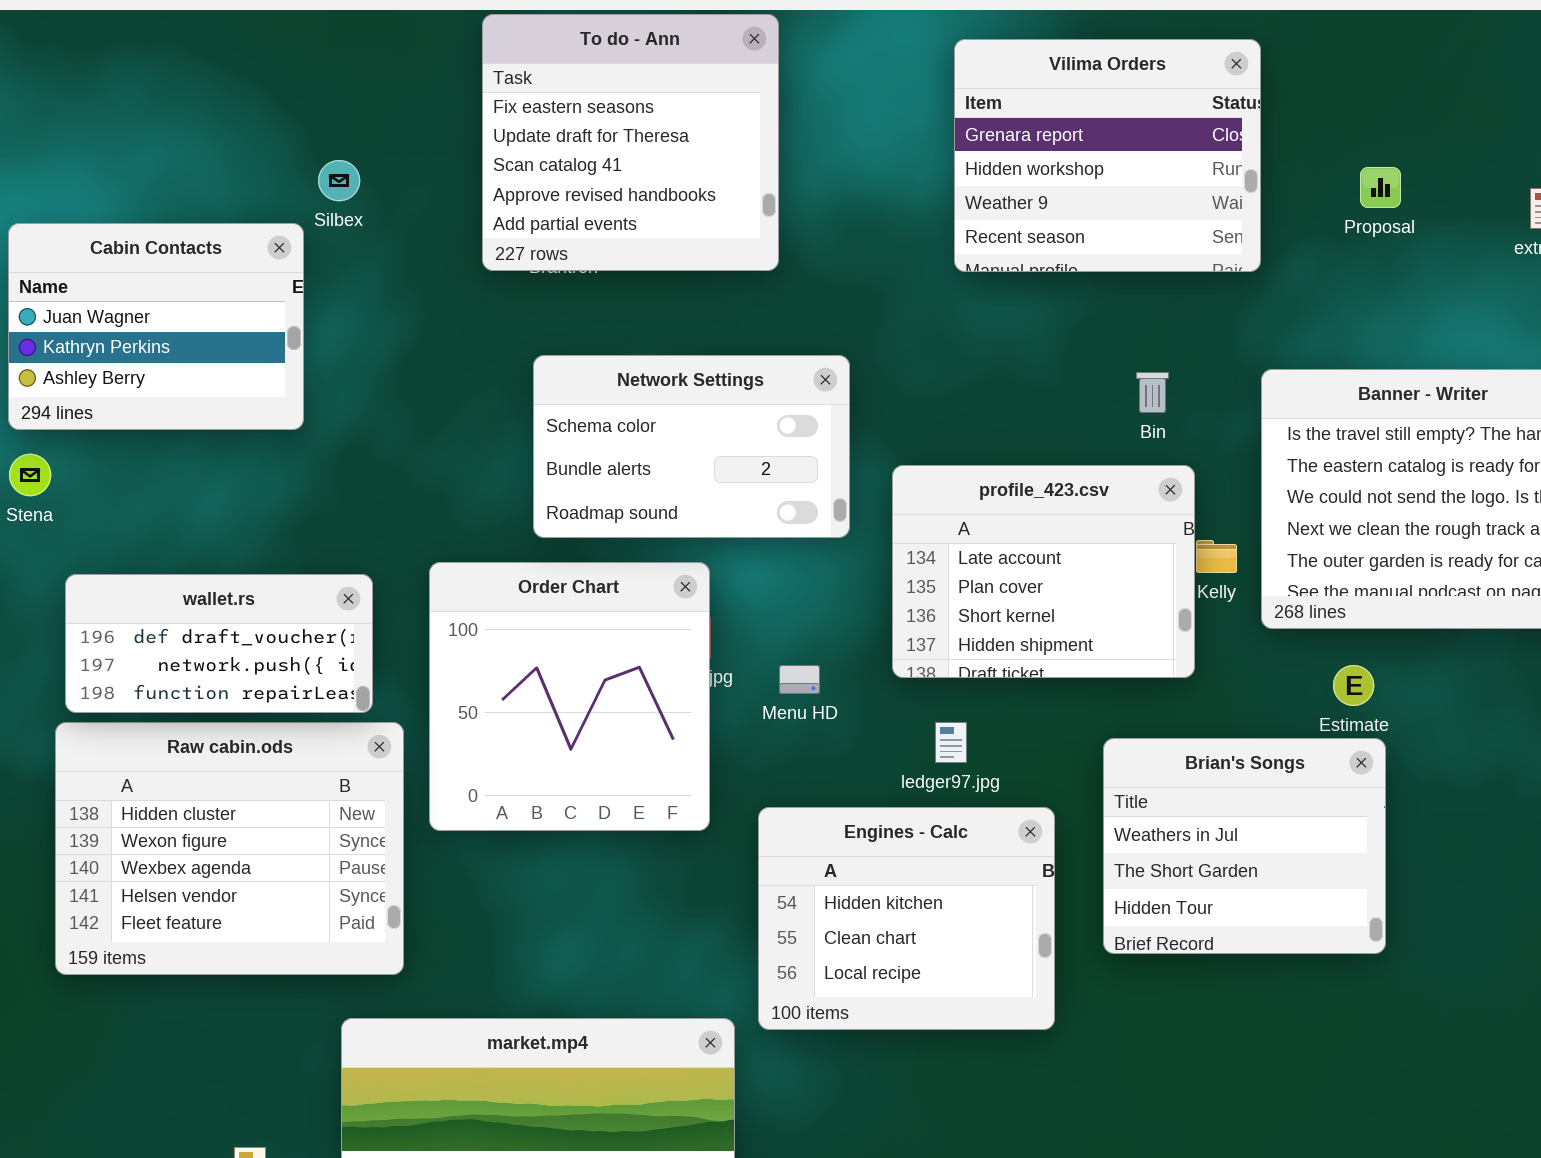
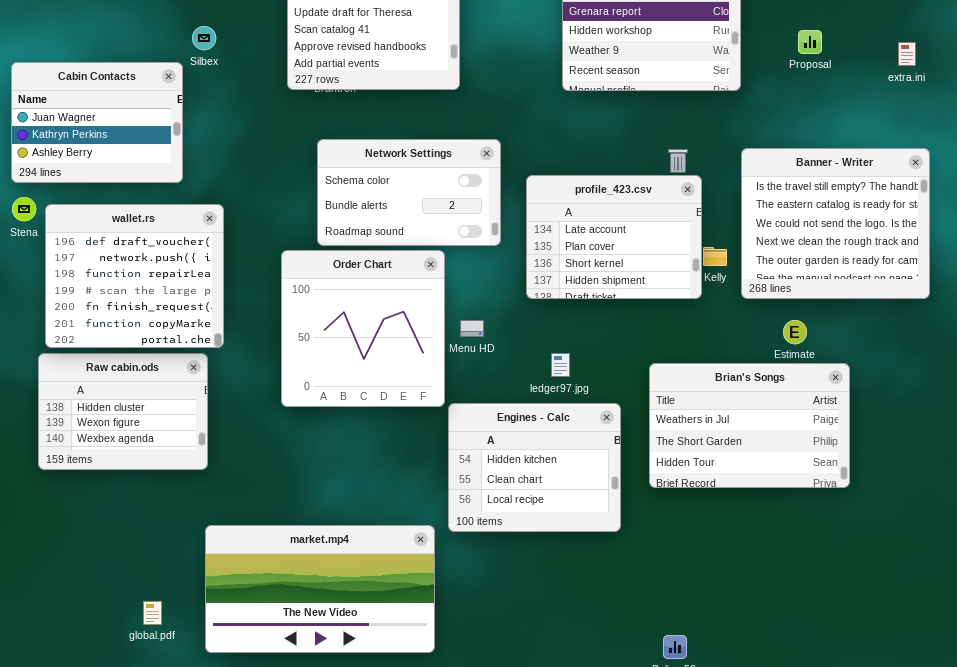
profile_423.csv: [892,465,1195,678] -> [526,175,702,299], moved
Order Chart: [429,562,710,831] -> [281,250,445,407], moved
wallet.rs: [65,574,373,713] -> [45,204,224,348], resized
Raw cabin.ods: [55,722,404,975] -> [38,353,208,470], resized
Brian's Songs: [1103,738,1386,954] -> [649,363,850,488], resized

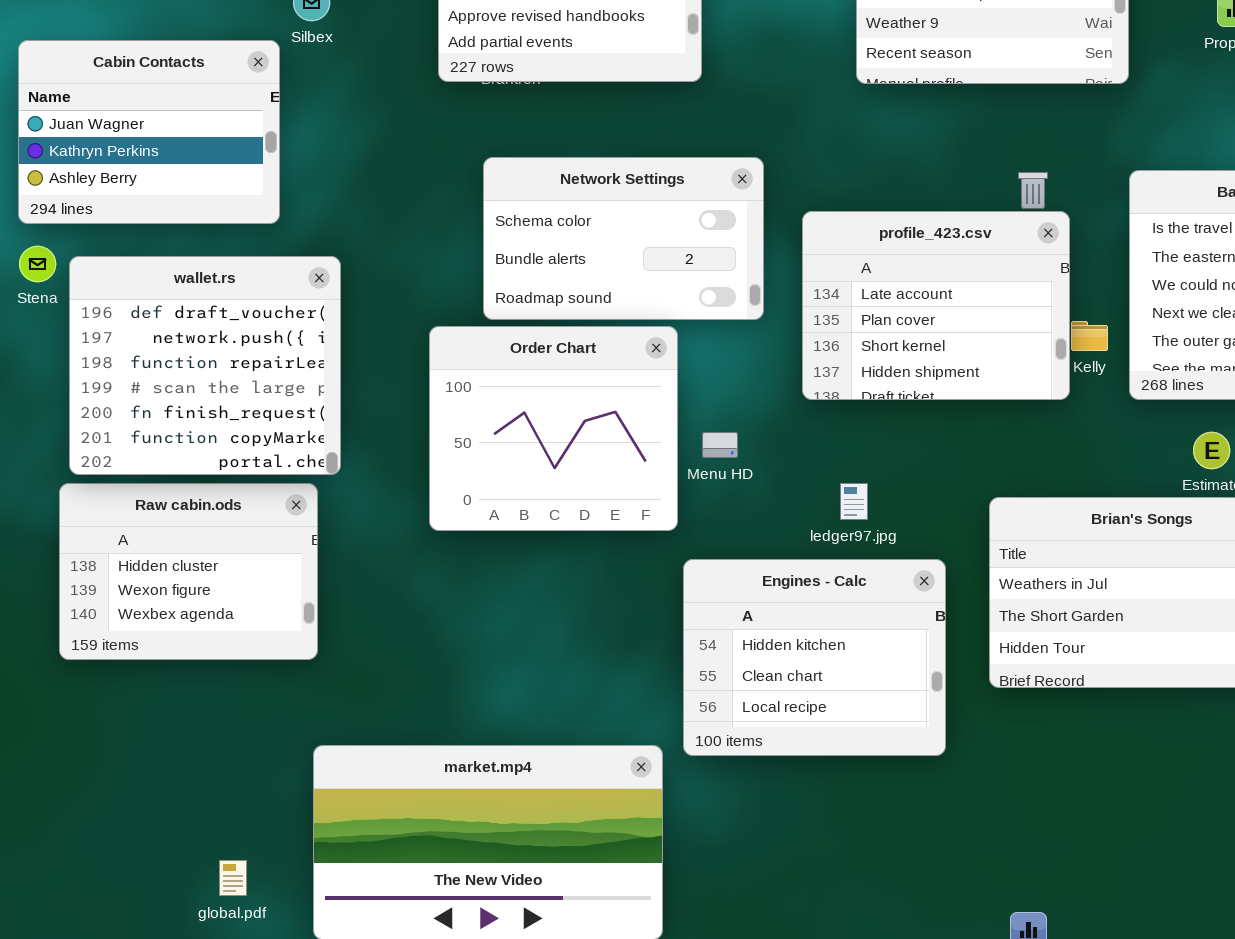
Order Chart: [281,250,445,407] -> [429,326,678,531], resized

